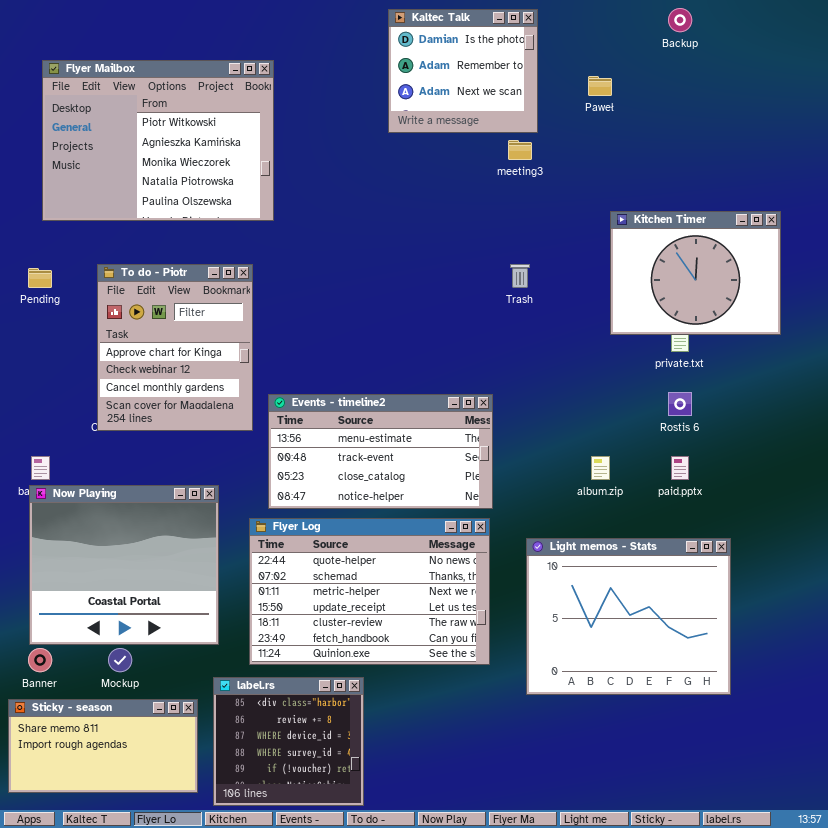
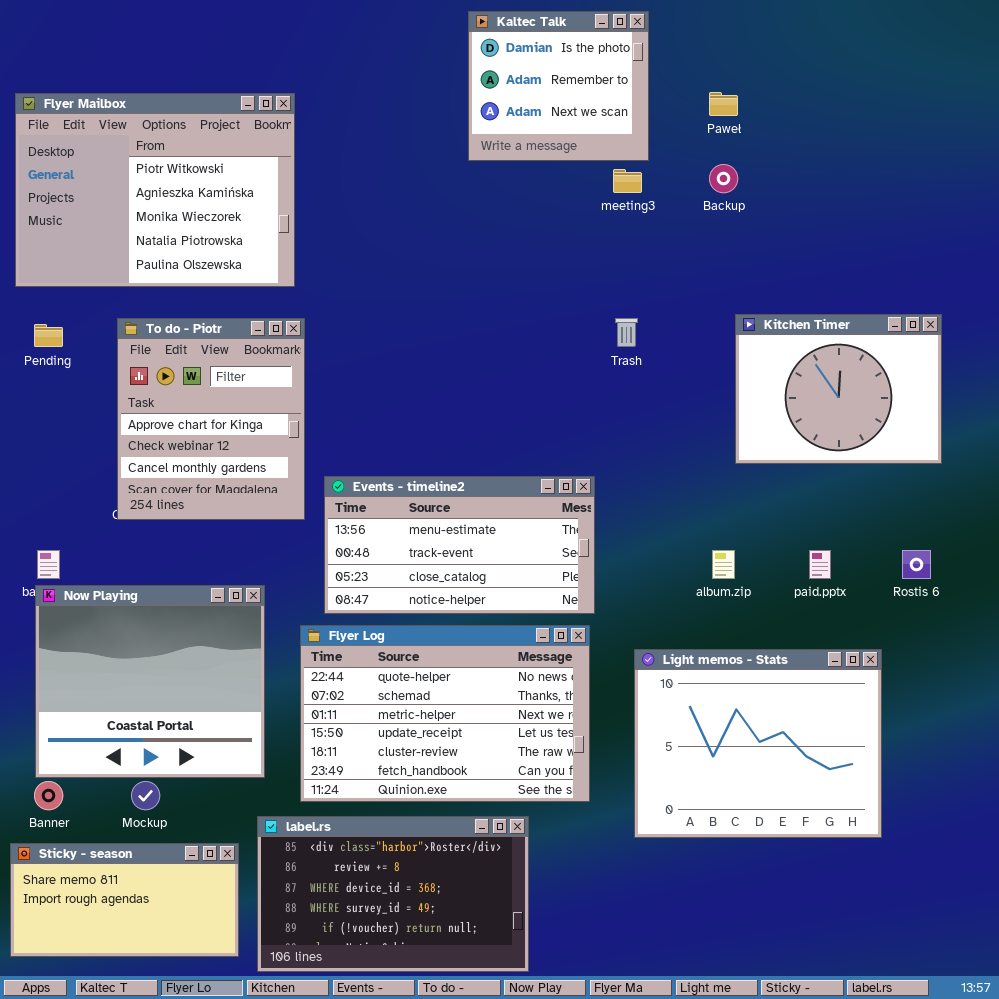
Backup: [668,8,692,32] -> [709,164,738,193], moved
Flyer Mailbox: [42,60,274,221] -> [15,93,295,287], moved
Kitchen Timer: [610,211,781,335] -> [735,314,942,464], moved
Rostis 6: [668,392,692,416] -> [902,550,931,579], moved
label.rs: [213,677,364,806] -> [257,816,529,972], resized

